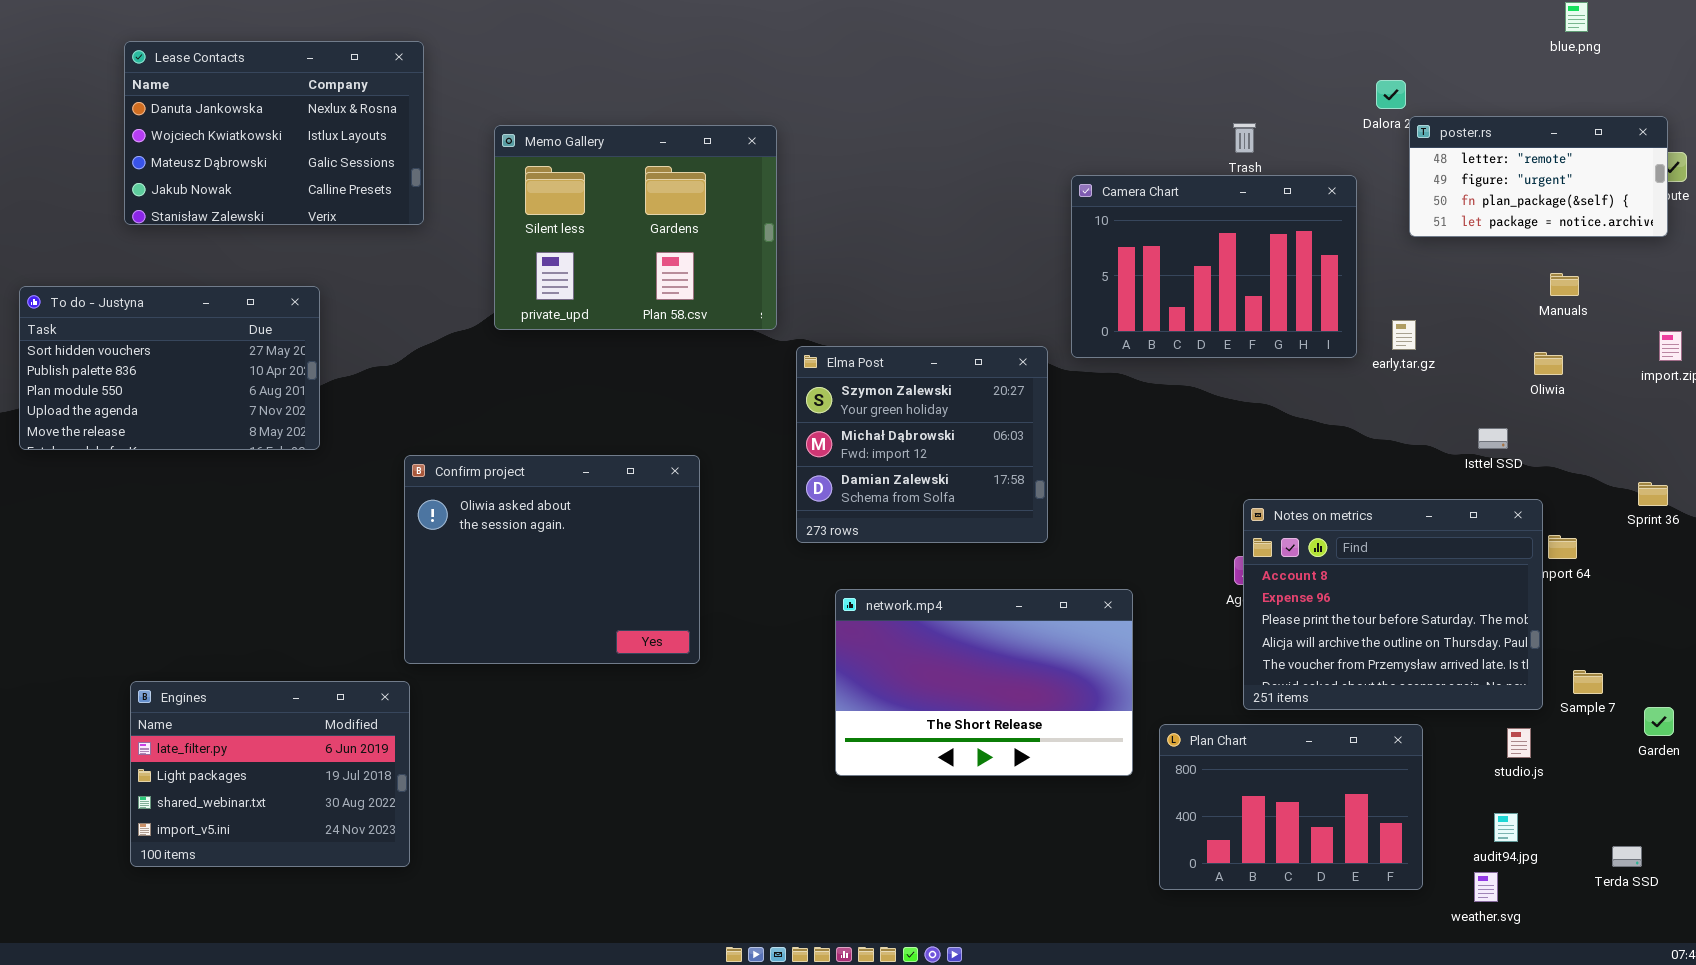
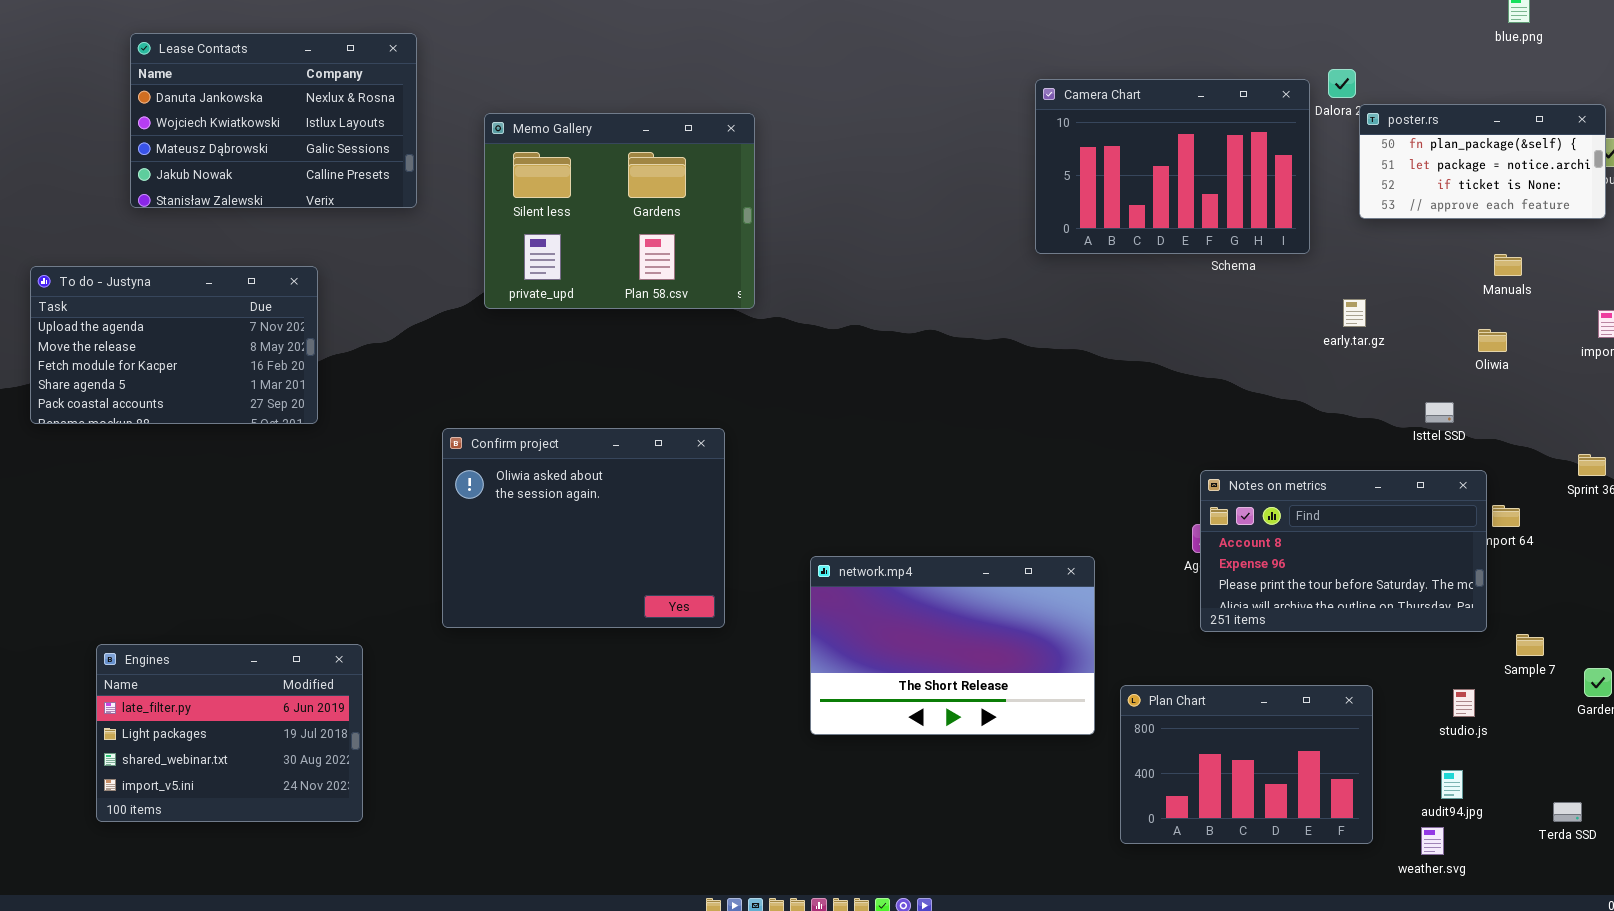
poster.rs: [1409,116,1668,237] -> [1359,104,1606,219], scrolled down 2 rows
Camera Chart: [1071,175,1357,358] -> [1035,79,1310,254], moved
To do - Justyna: [19,286,320,450] -> [30,266,318,424], scrolled down 3 rows
Elma Post: [796,346,1048,543] -> none, closed
Confirm project: [404,455,700,664] -> [442,428,725,628], moved
Notes on metrics: [1243,499,1543,710] -> [1200,470,1487,632], resized
Engines: [130,681,410,867] -> [96,644,363,822], moved

